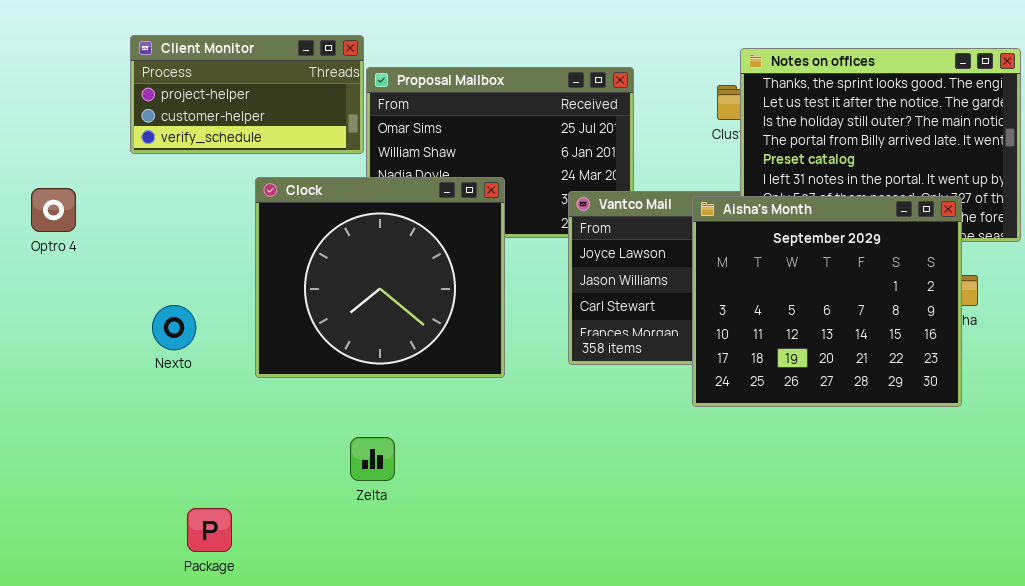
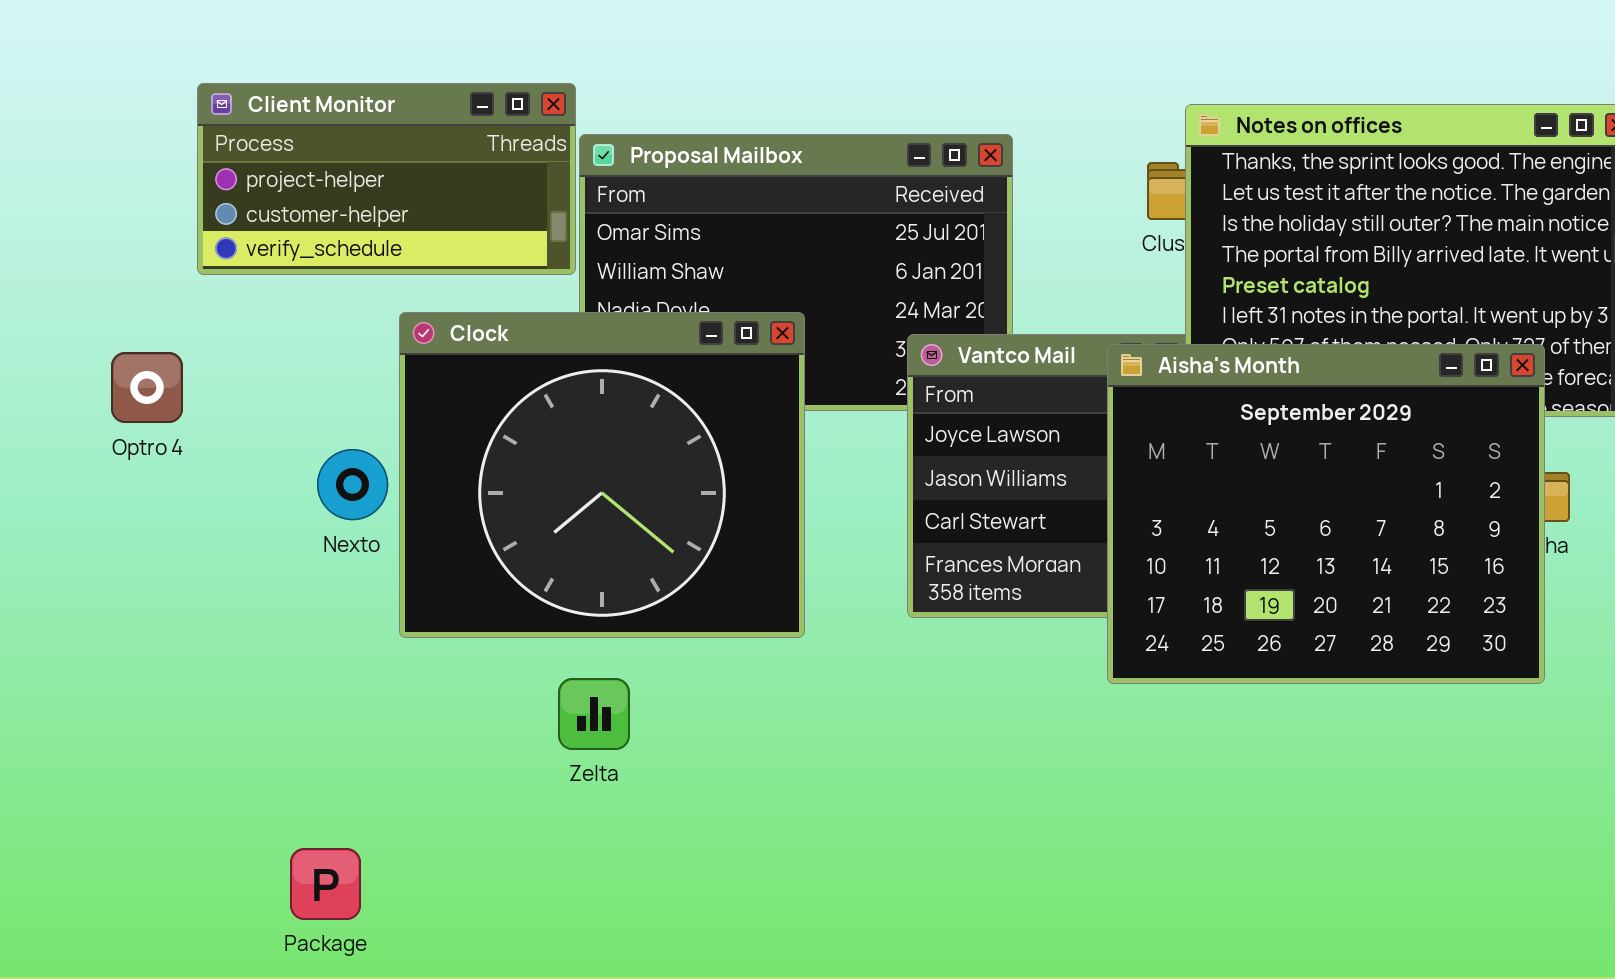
Optro 4: [31,188,76,232] -> [111,352,183,423], moved
Nexto: [152,305,196,350] -> [317,449,388,520], moved
Zelta: [350,437,395,481] -> [558,678,630,750], moved

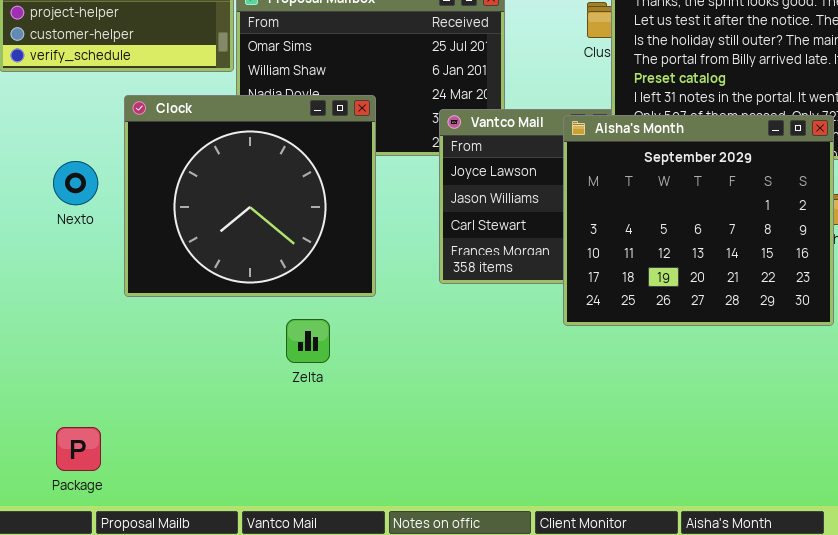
Nexto: [317,449,388,520] -> [53,161,98,205], moved
Zelta: [558,678,630,750] -> [286,319,330,363], moved

